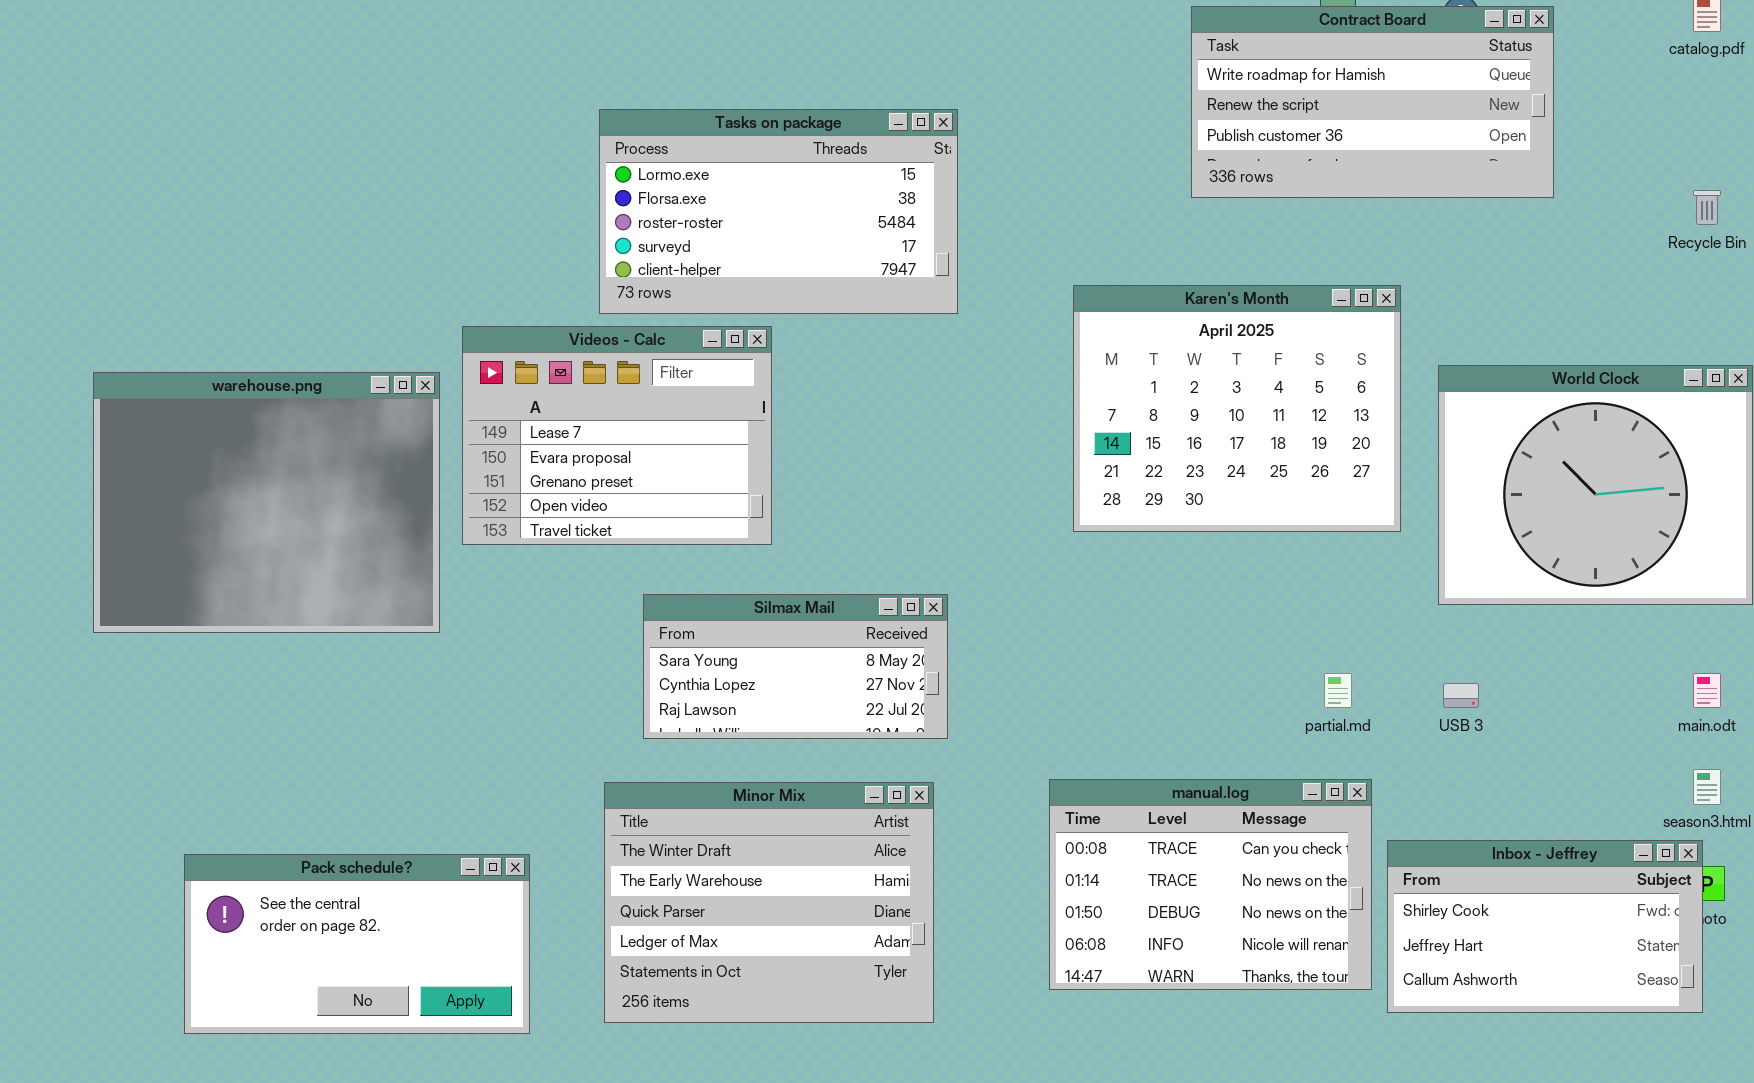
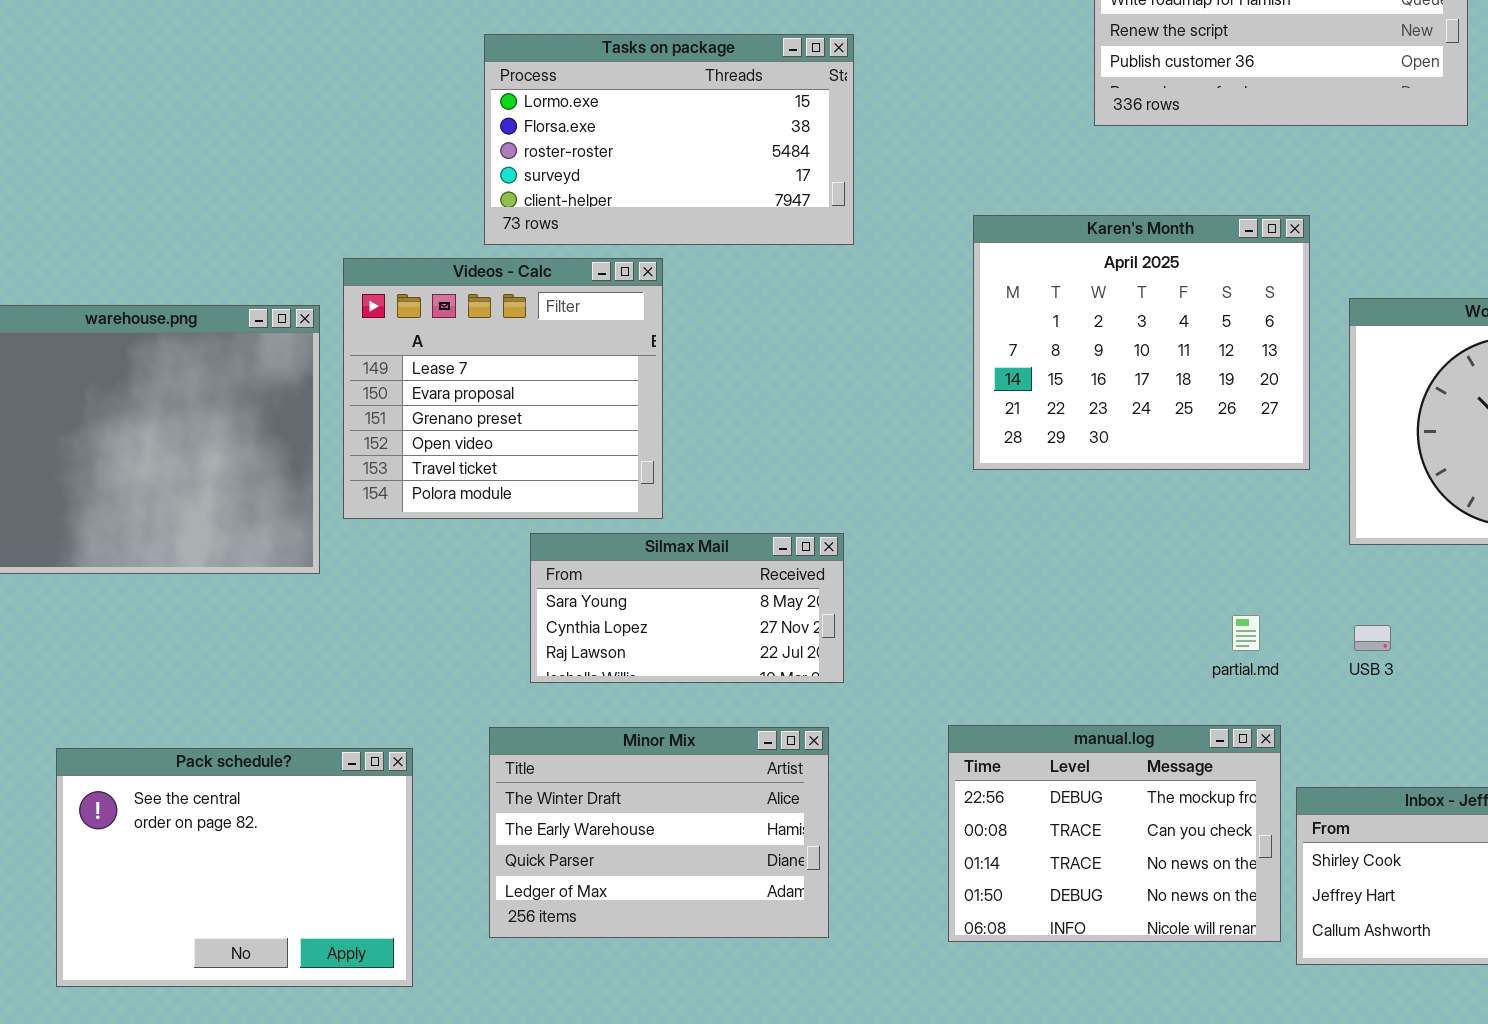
Videos - Calc: [462,326,772,545] -> [343,258,663,519], resized
manual.log: [1049,779,1372,990] -> [948,725,1281,942], scrolled up 1 row
Minor Mix: [604,782,934,1023] -> [489,727,829,938], resized
Pack schedule?: [184,854,530,1034] -> [56,748,413,987], resized

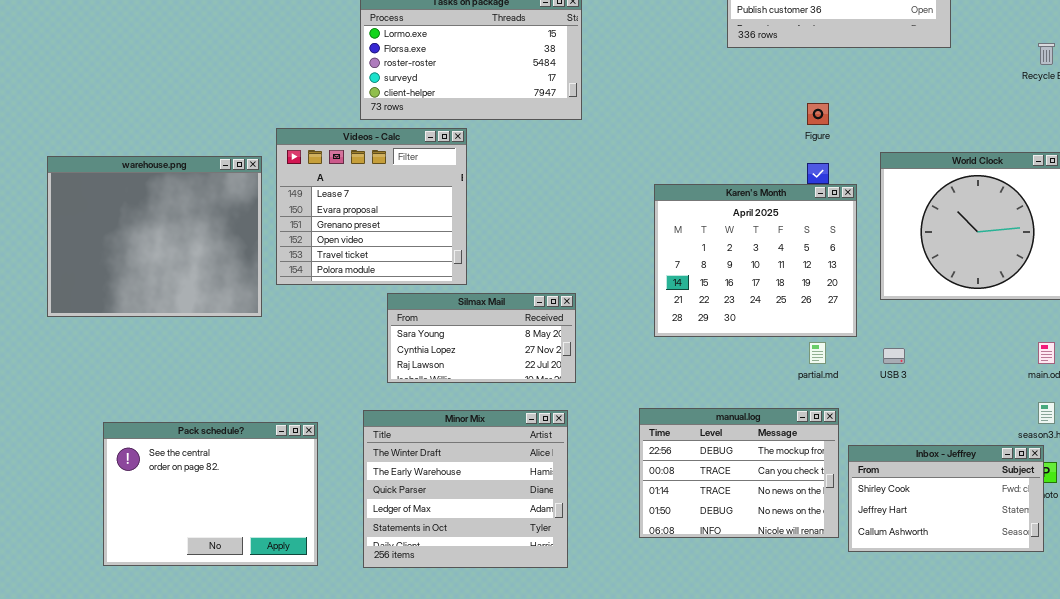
Karen's Month: [973,215,1310,470] -> [654,184,857,337], moved
Minor Mix: [489,727,829,938] -> [363,410,568,568], resized

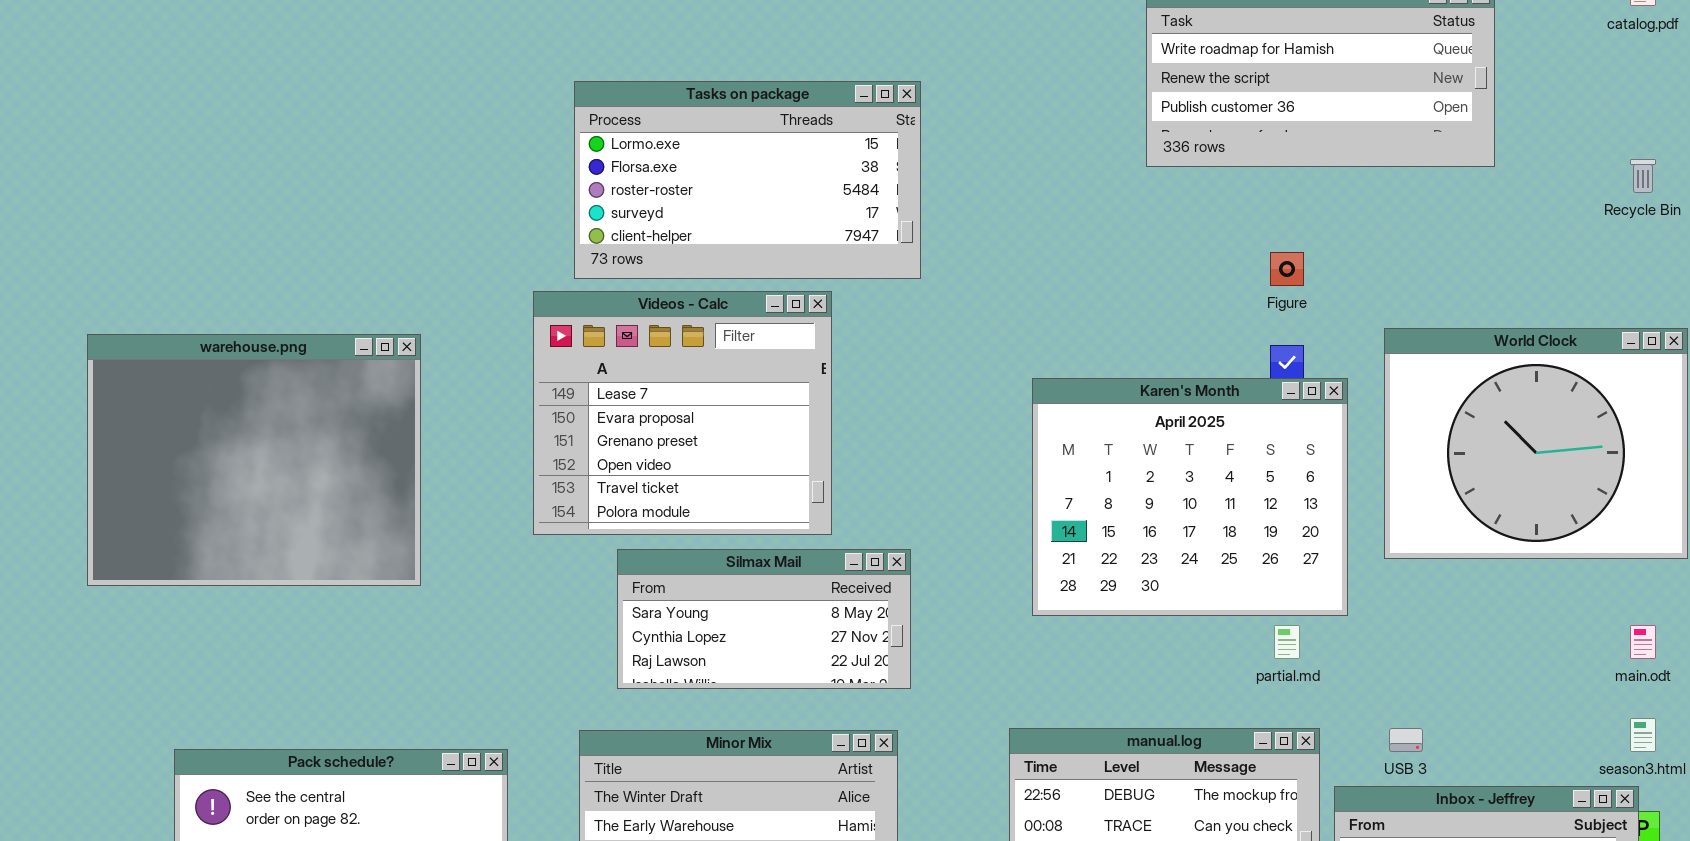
Videos - Calc: [276,128,467,285] -> [533,291,832,535], moved
USB 3: [883,348,905,364] -> [1389,728,1423,752], moved

